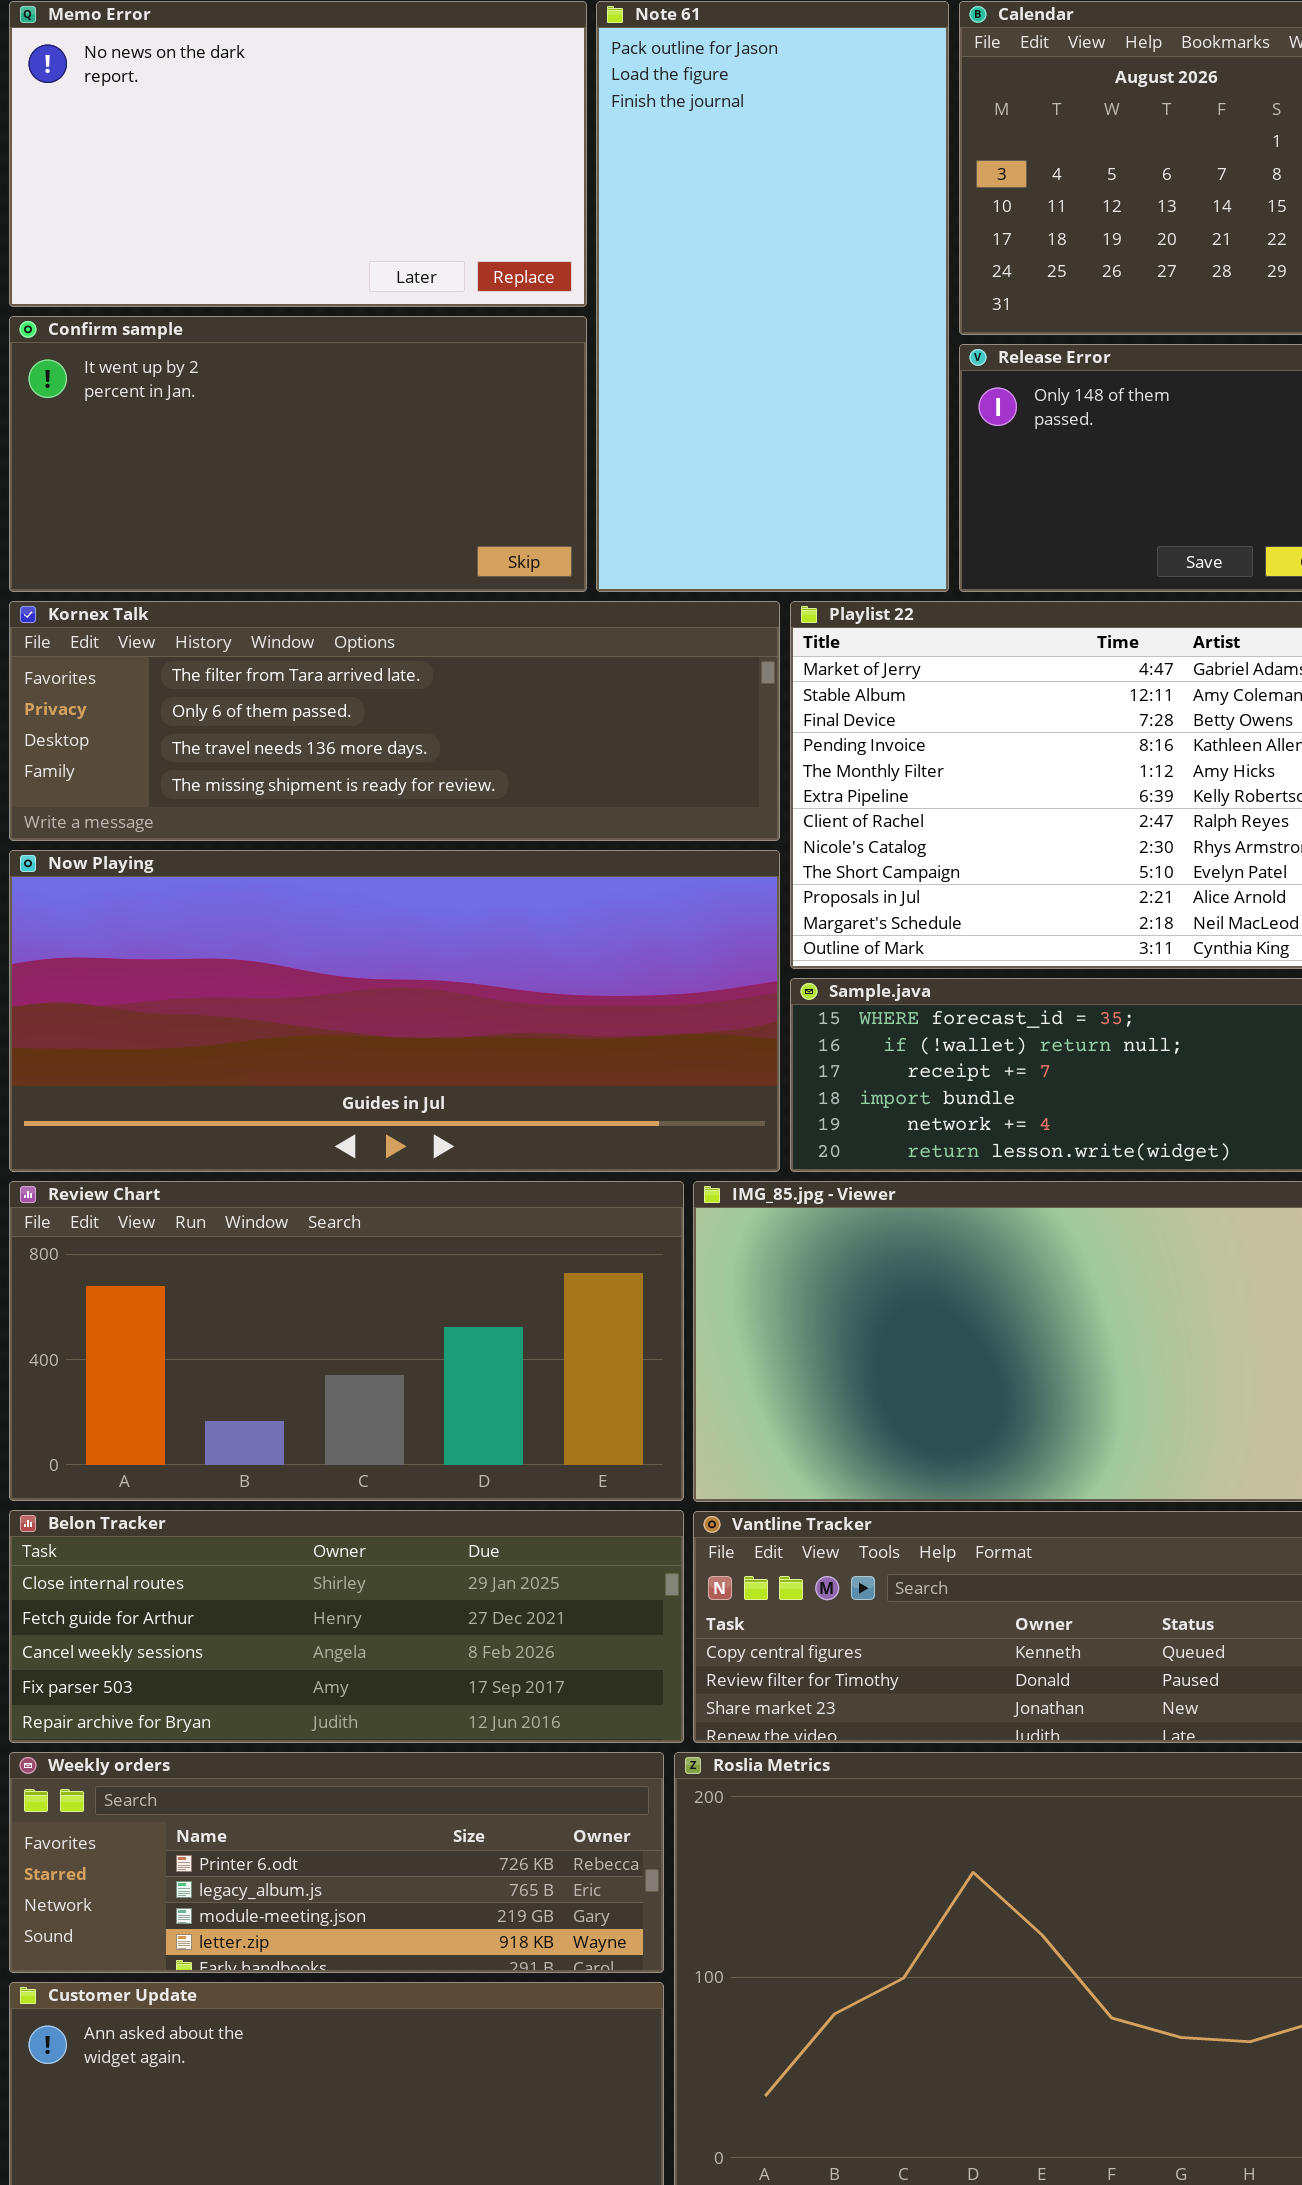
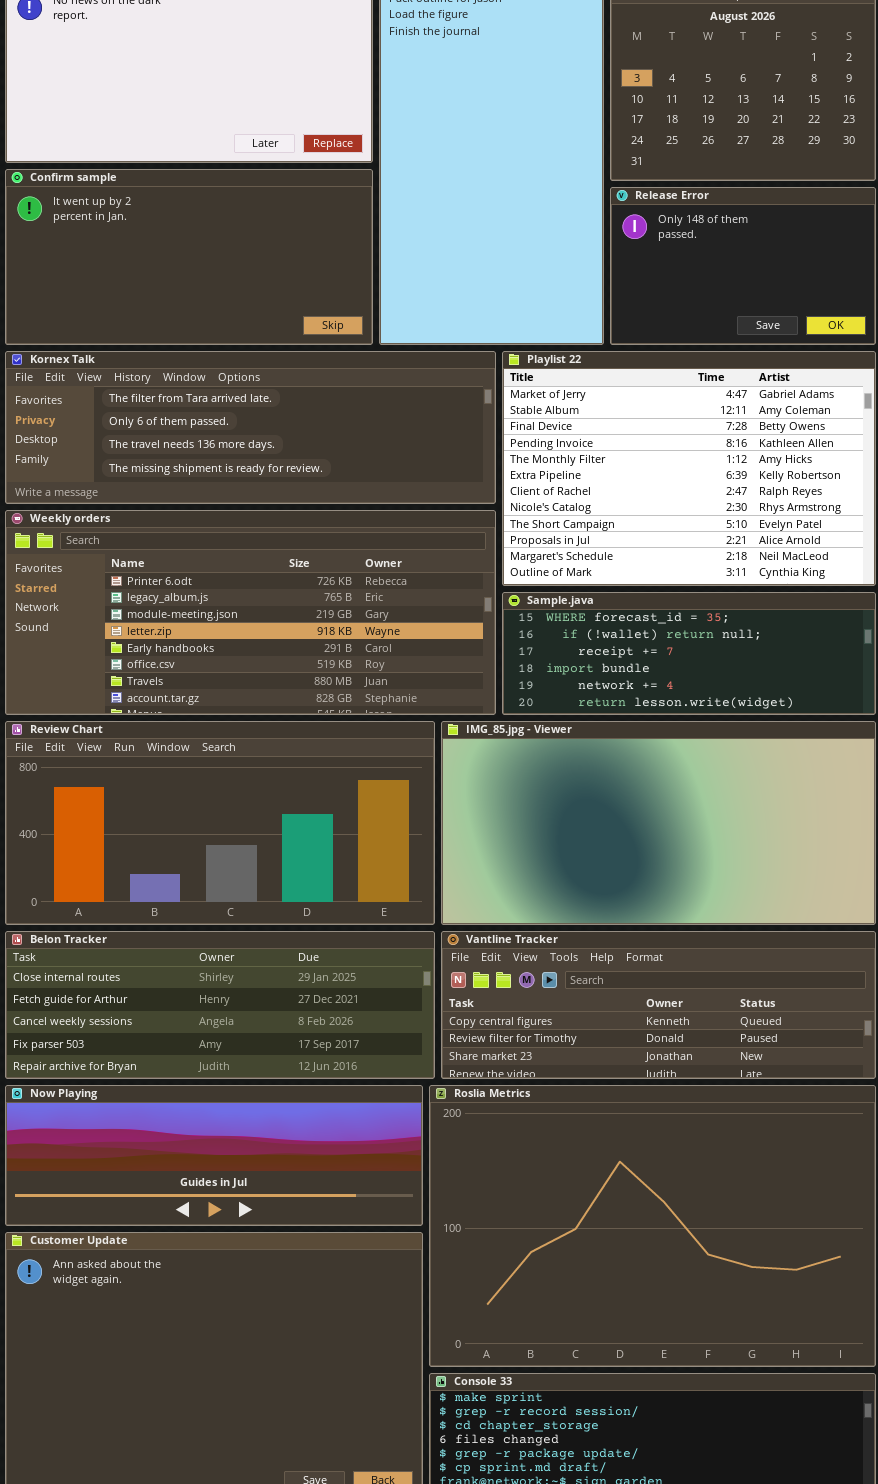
Now Playing: [9,850,780,1172] -> [5,1085,423,1226], moved, resized
Weekly orders: [9,1752,664,1973] -> [5,510,496,715], moved, resized

